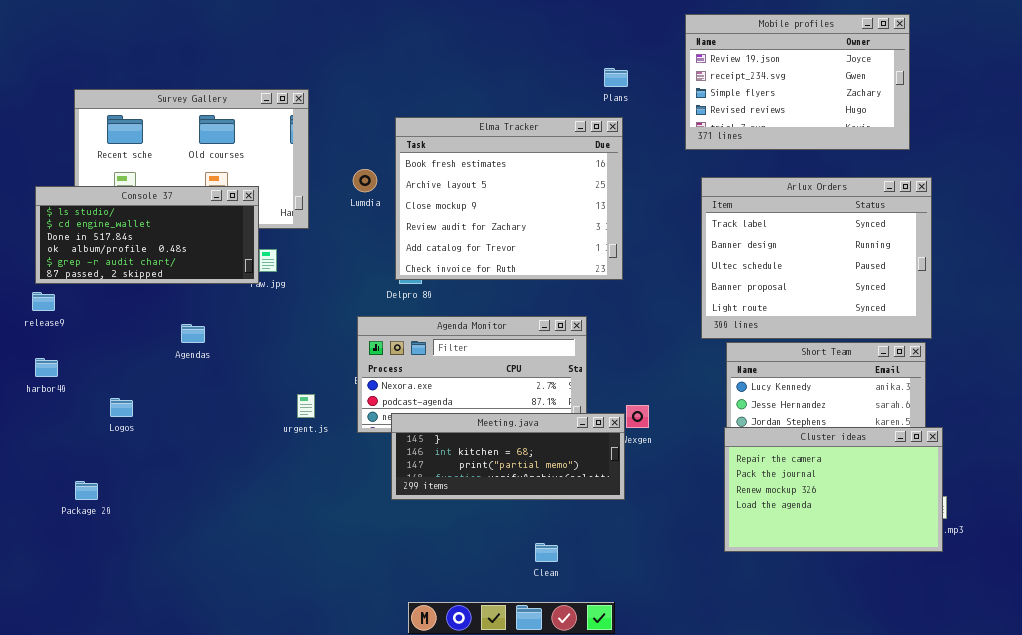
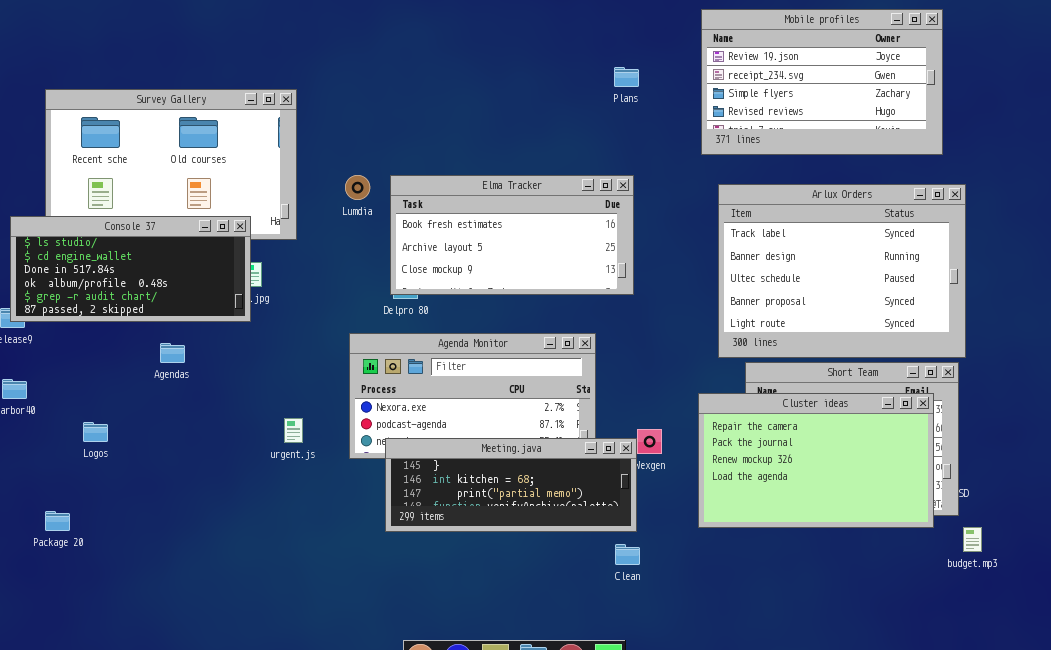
Elma Tracker: [395,117,623,280] -> [390,175,634,295], resized
Console 37: [35,186,259,284] -> [10,216,251,322], moved
Cluster ideas: [724,427,943,552] -> [698,393,934,528], moved
Clean: [535,543,558,562] -> [615,544,640,565], moved

